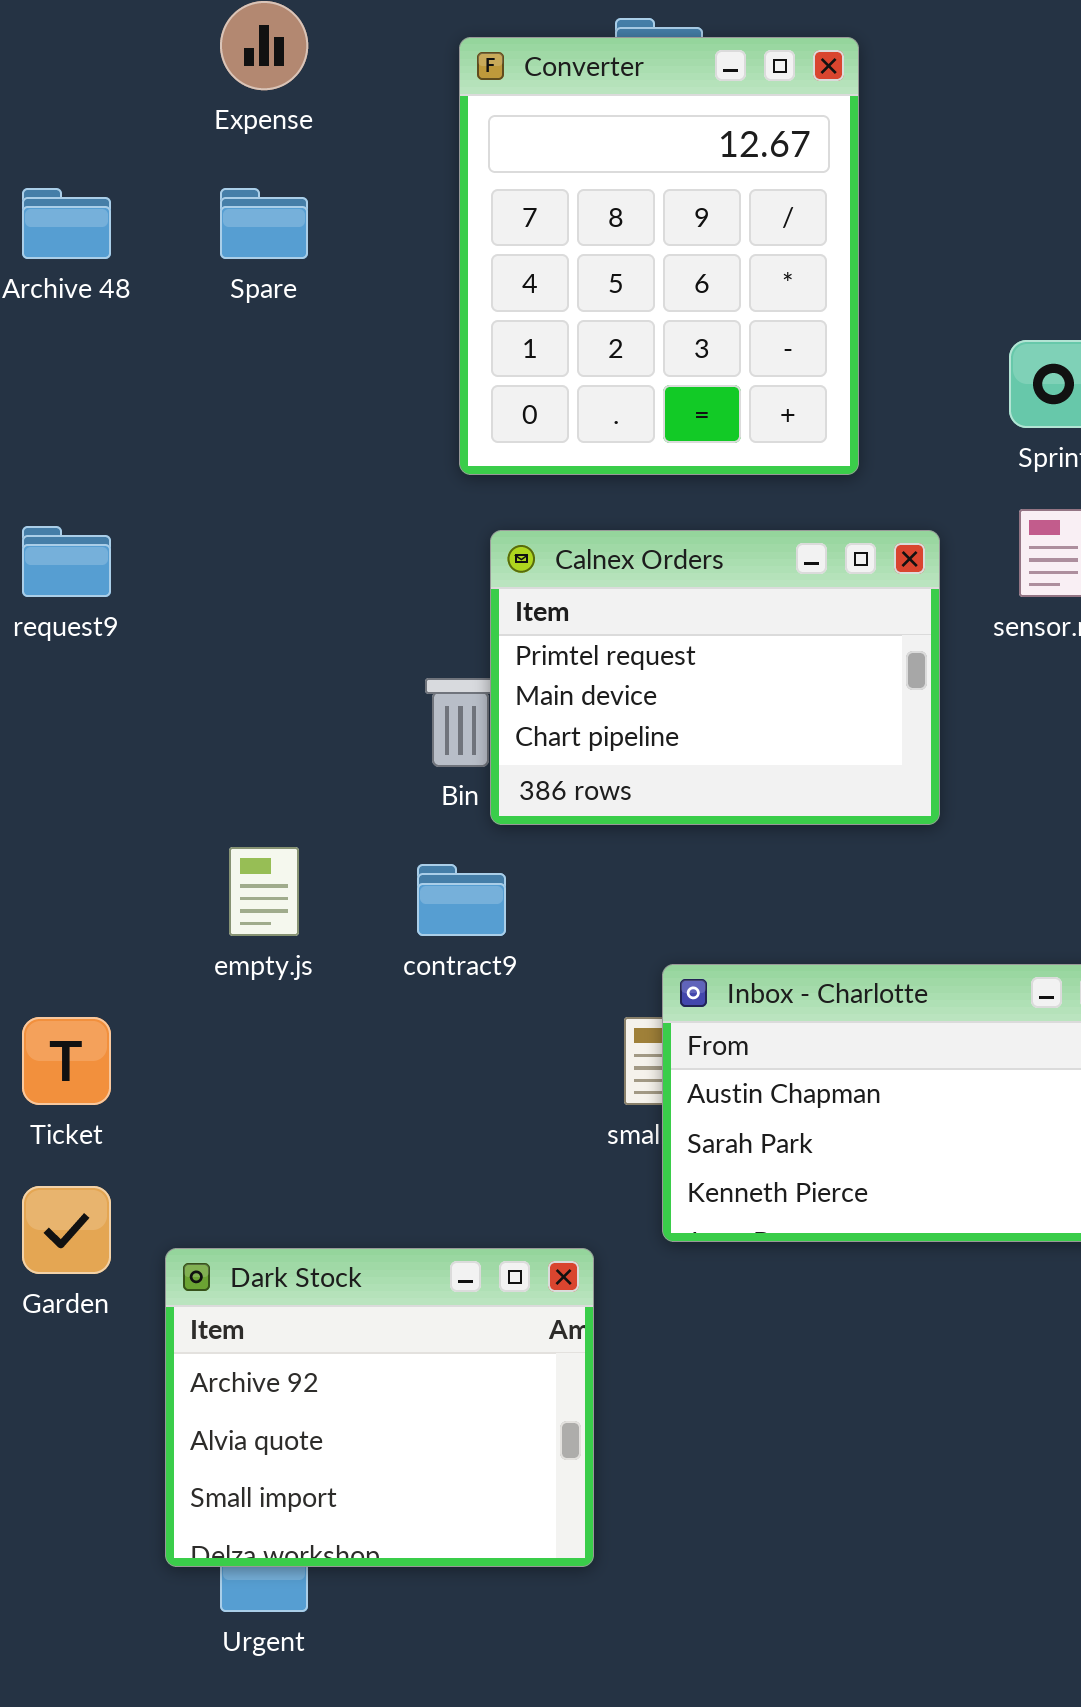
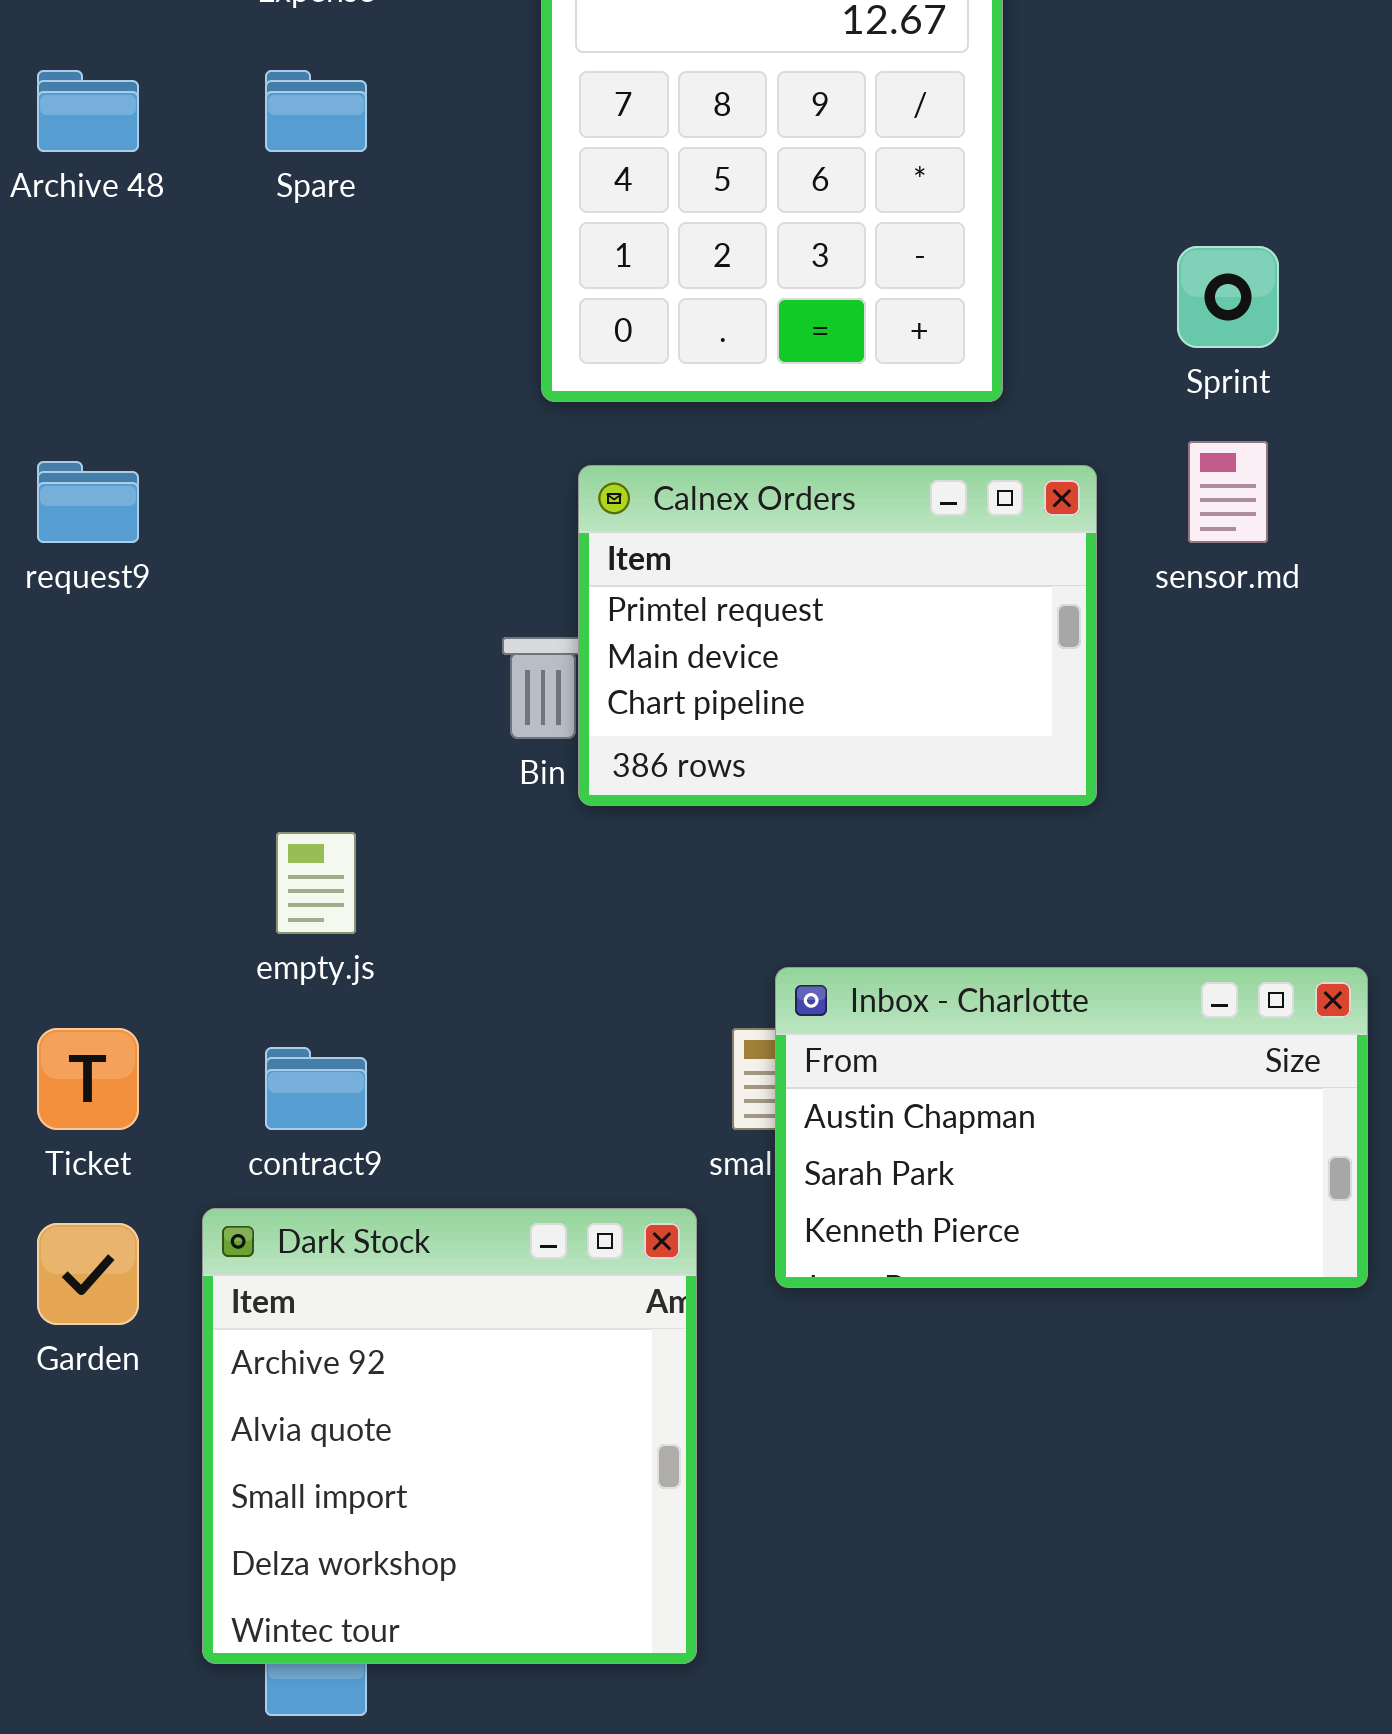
contract9: [417,864,506,936] -> [265,1047,367,1130], moved
Dark Stock: [165,1248,594,1567] -> [202,1208,697,1664], resized

